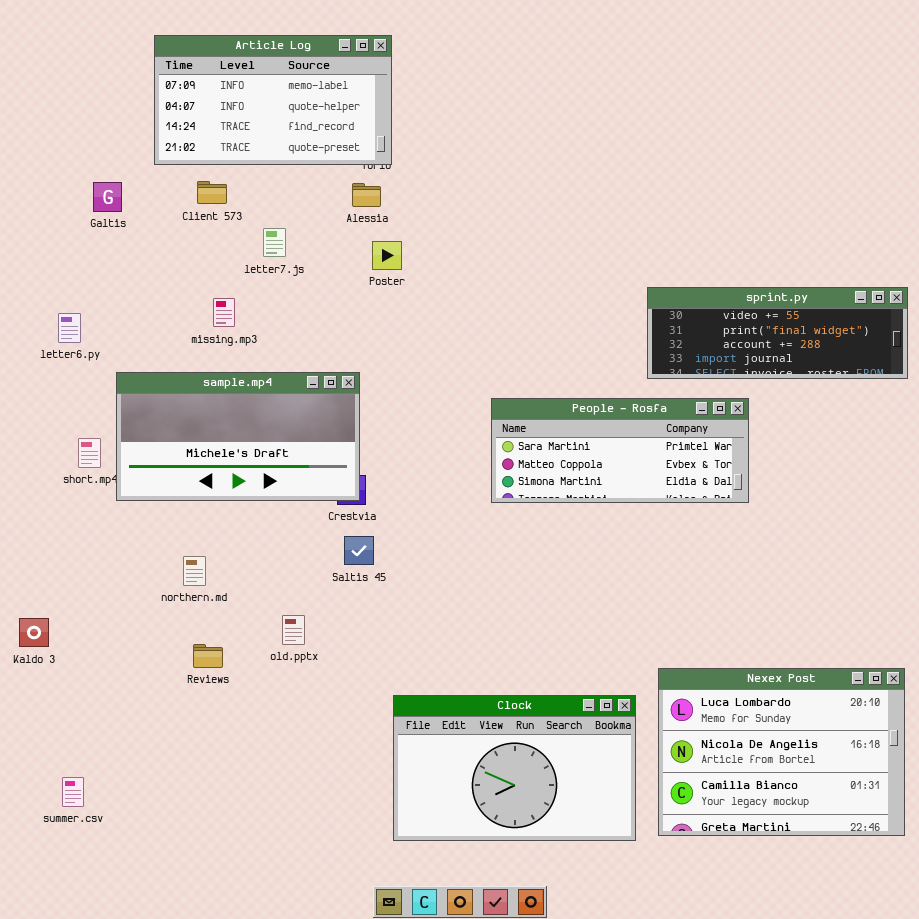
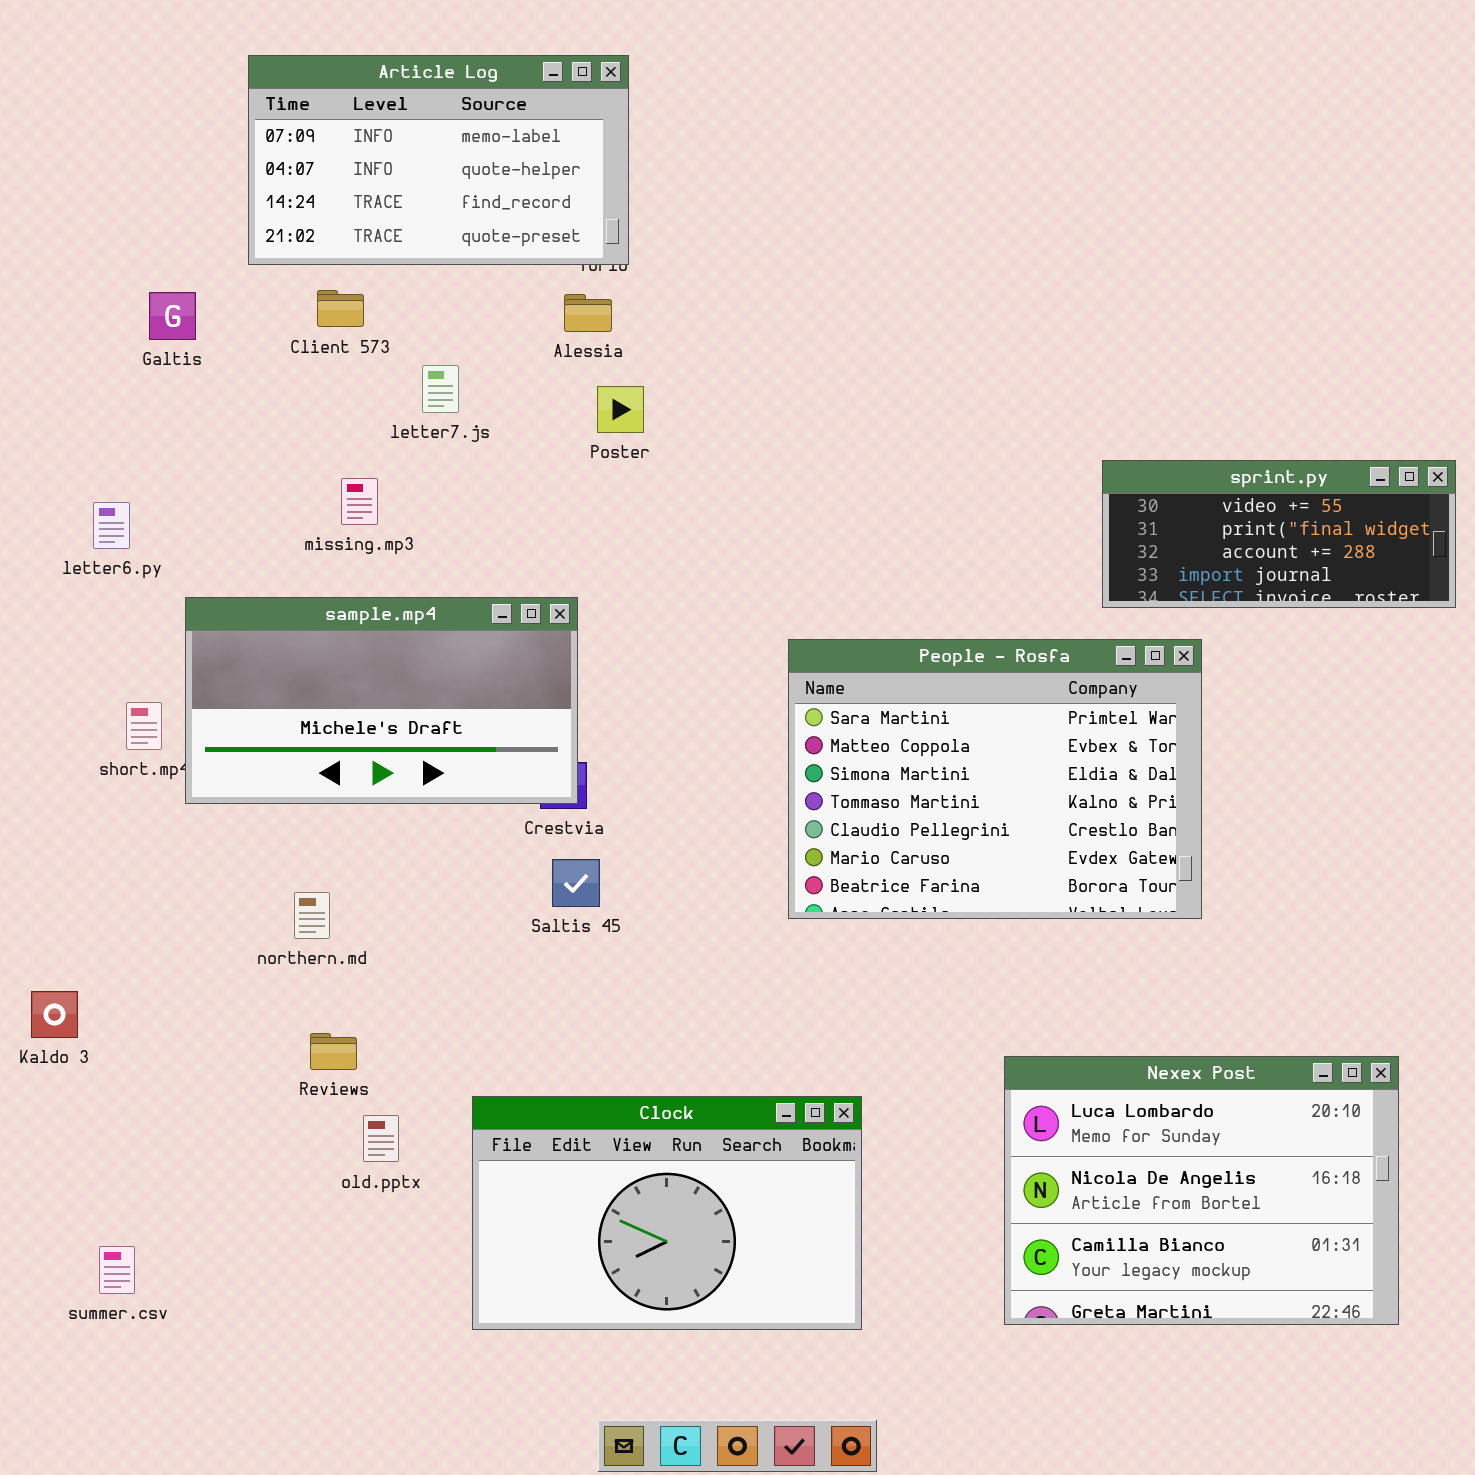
sprint.py: [647,287,908,379] -> [1102,460,1456,608], resized
People - Rosfa: [491,398,749,503] -> [788,639,1202,919], resized
old.pptx: [282,615,305,645] -> [363,1115,399,1162], moved
Nexex Post: [658,668,905,836] -> [1004,1056,1399,1325], moved
Clock: [393,695,636,841] -> [472,1096,862,1330], moved

